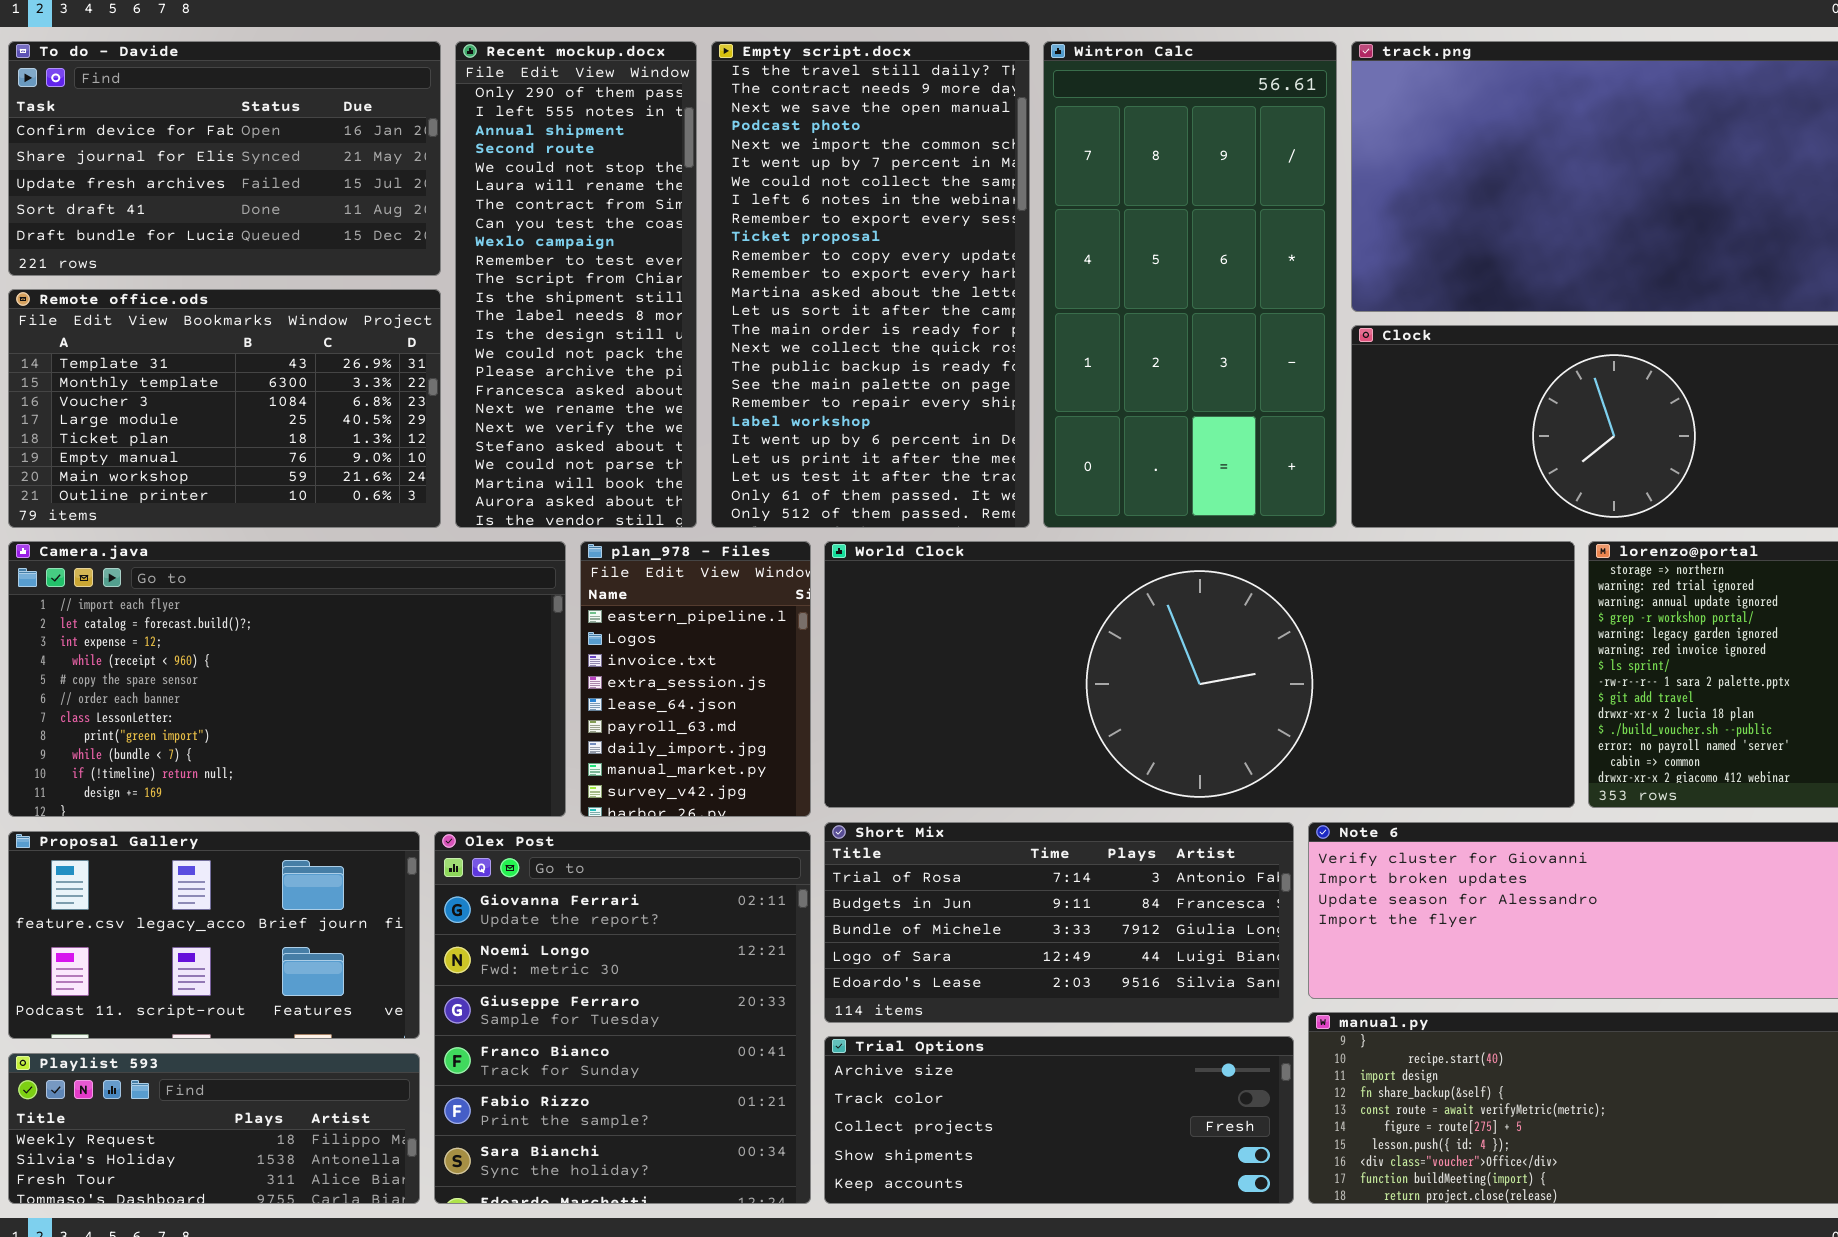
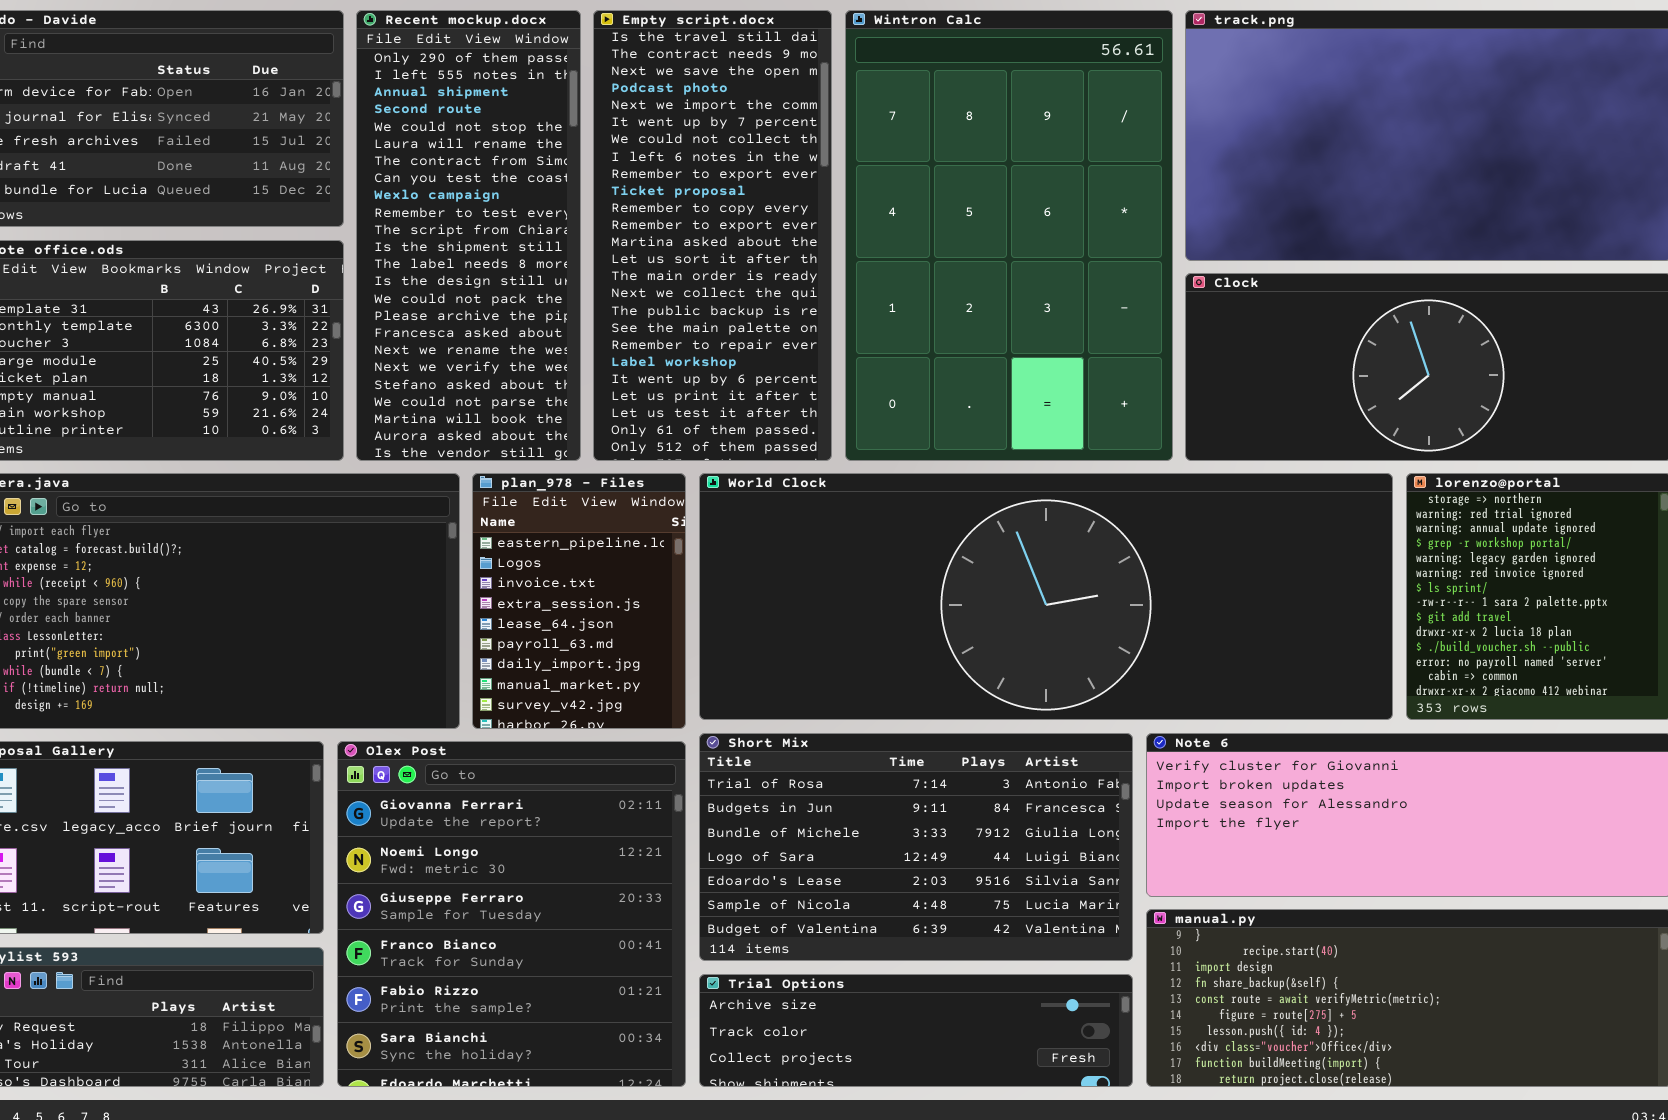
Empty script.docx: [711,41,1030,528] -> [593,10,832,461], resized
Wintron Calc: [1043,41,1337,528] -> [845,10,1173,461], resized
Short Mix: [824,822,1294,1023] -> [699,733,1133,961], resized
Trial Options: [824,1036,1294,1204] -> [699,974,1133,1087], resized

